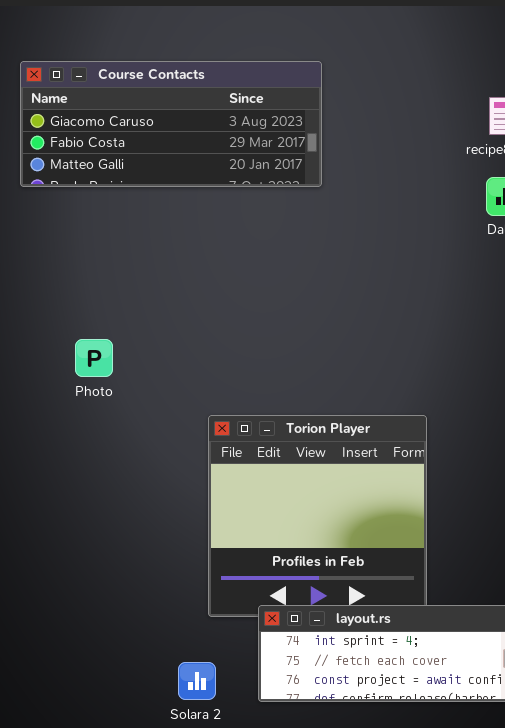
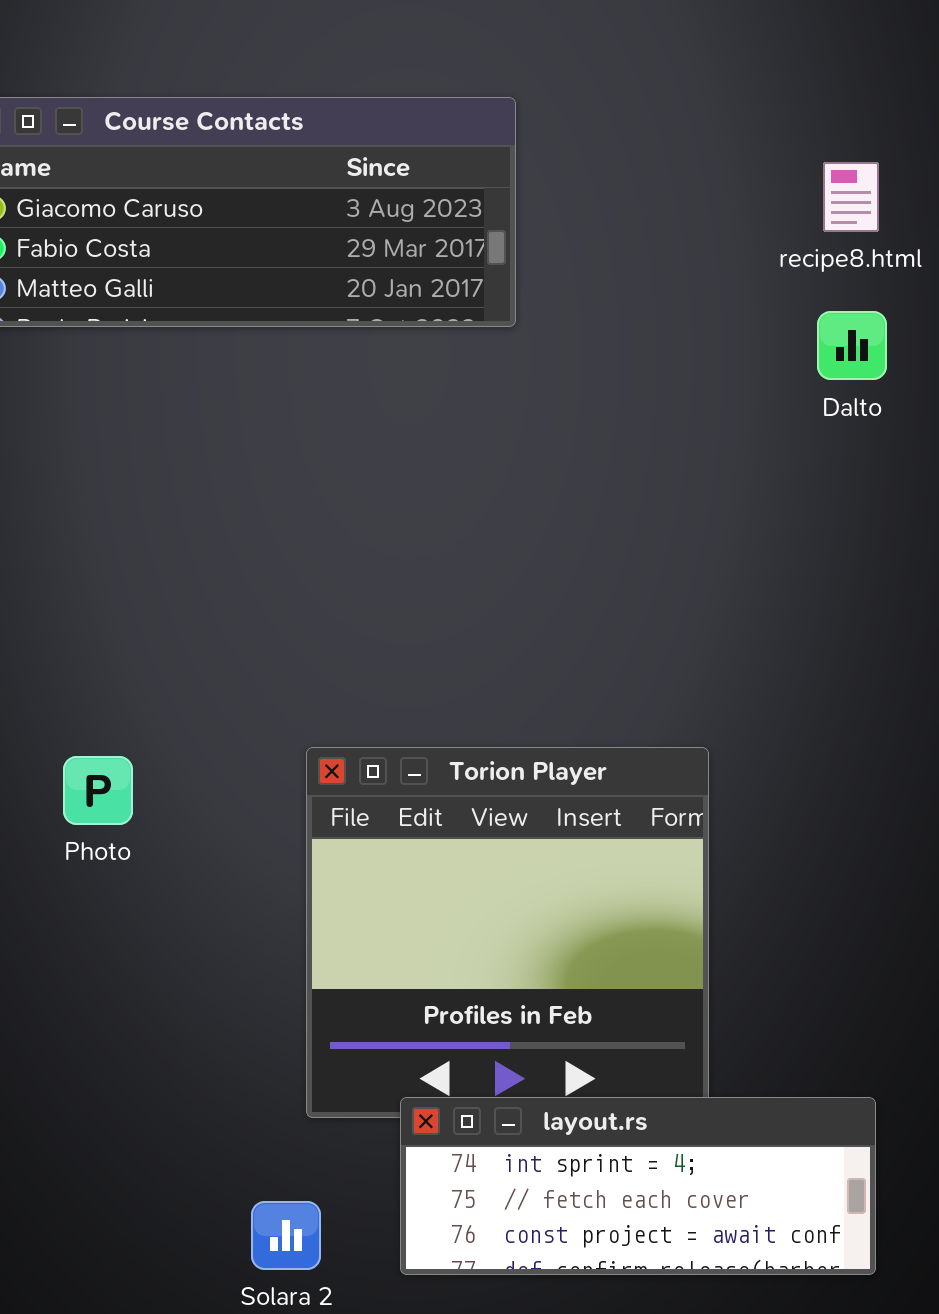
Photo: [75,339,113,377] -> [63,756,133,825], moved

